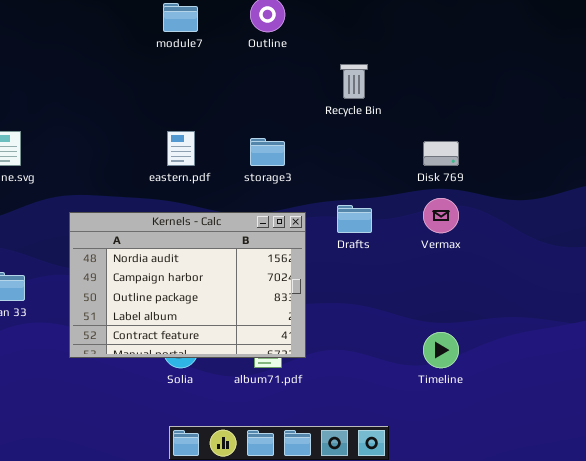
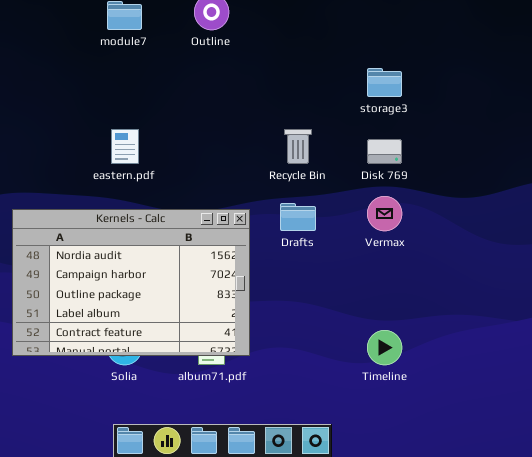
Recycle Bin: [340,64,368,99] -> [284,129,312,164], moved
storage3: [250,138,285,166] -> [367,68,402,97], moved

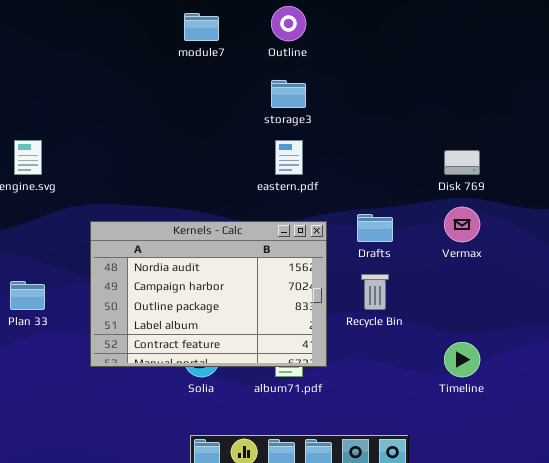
storage3: [367,68,402,97] -> [271,80,306,108], moved
eastern.pdf: [111,129,139,164] -> [275,140,303,175], moved
Recycle Bin: [284,129,312,164] -> [361,274,389,310], moved

